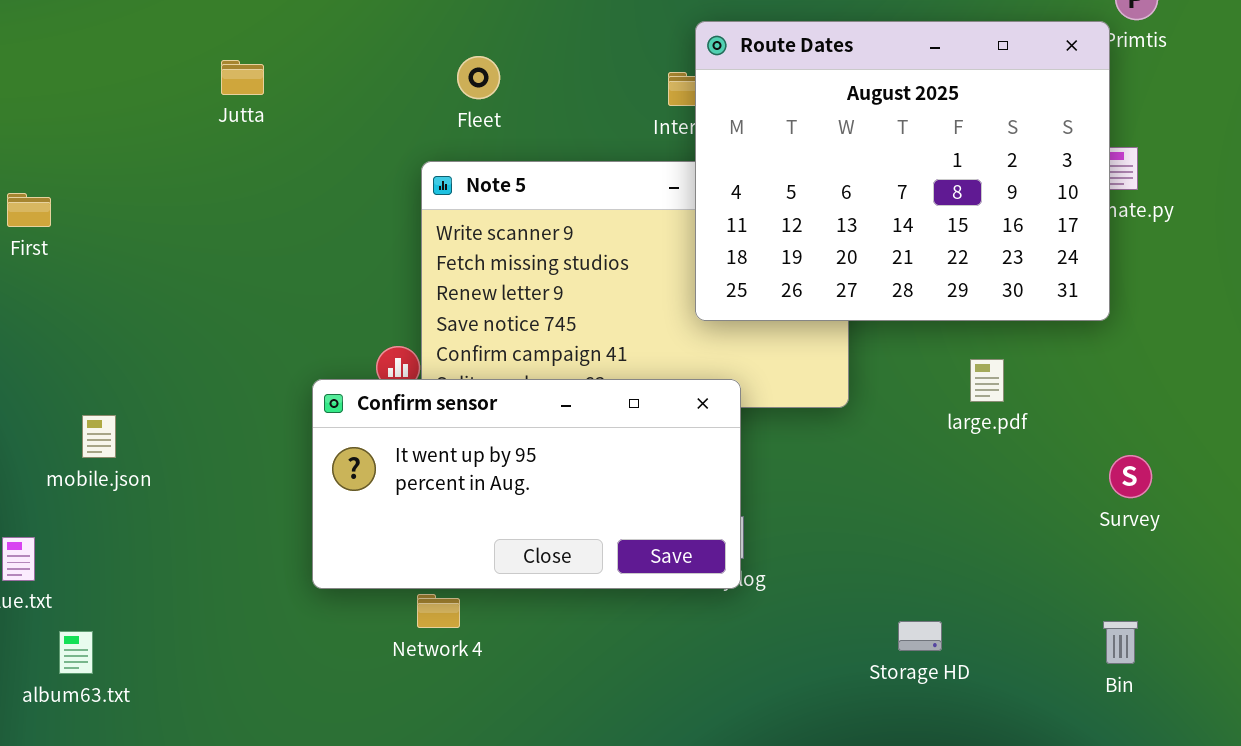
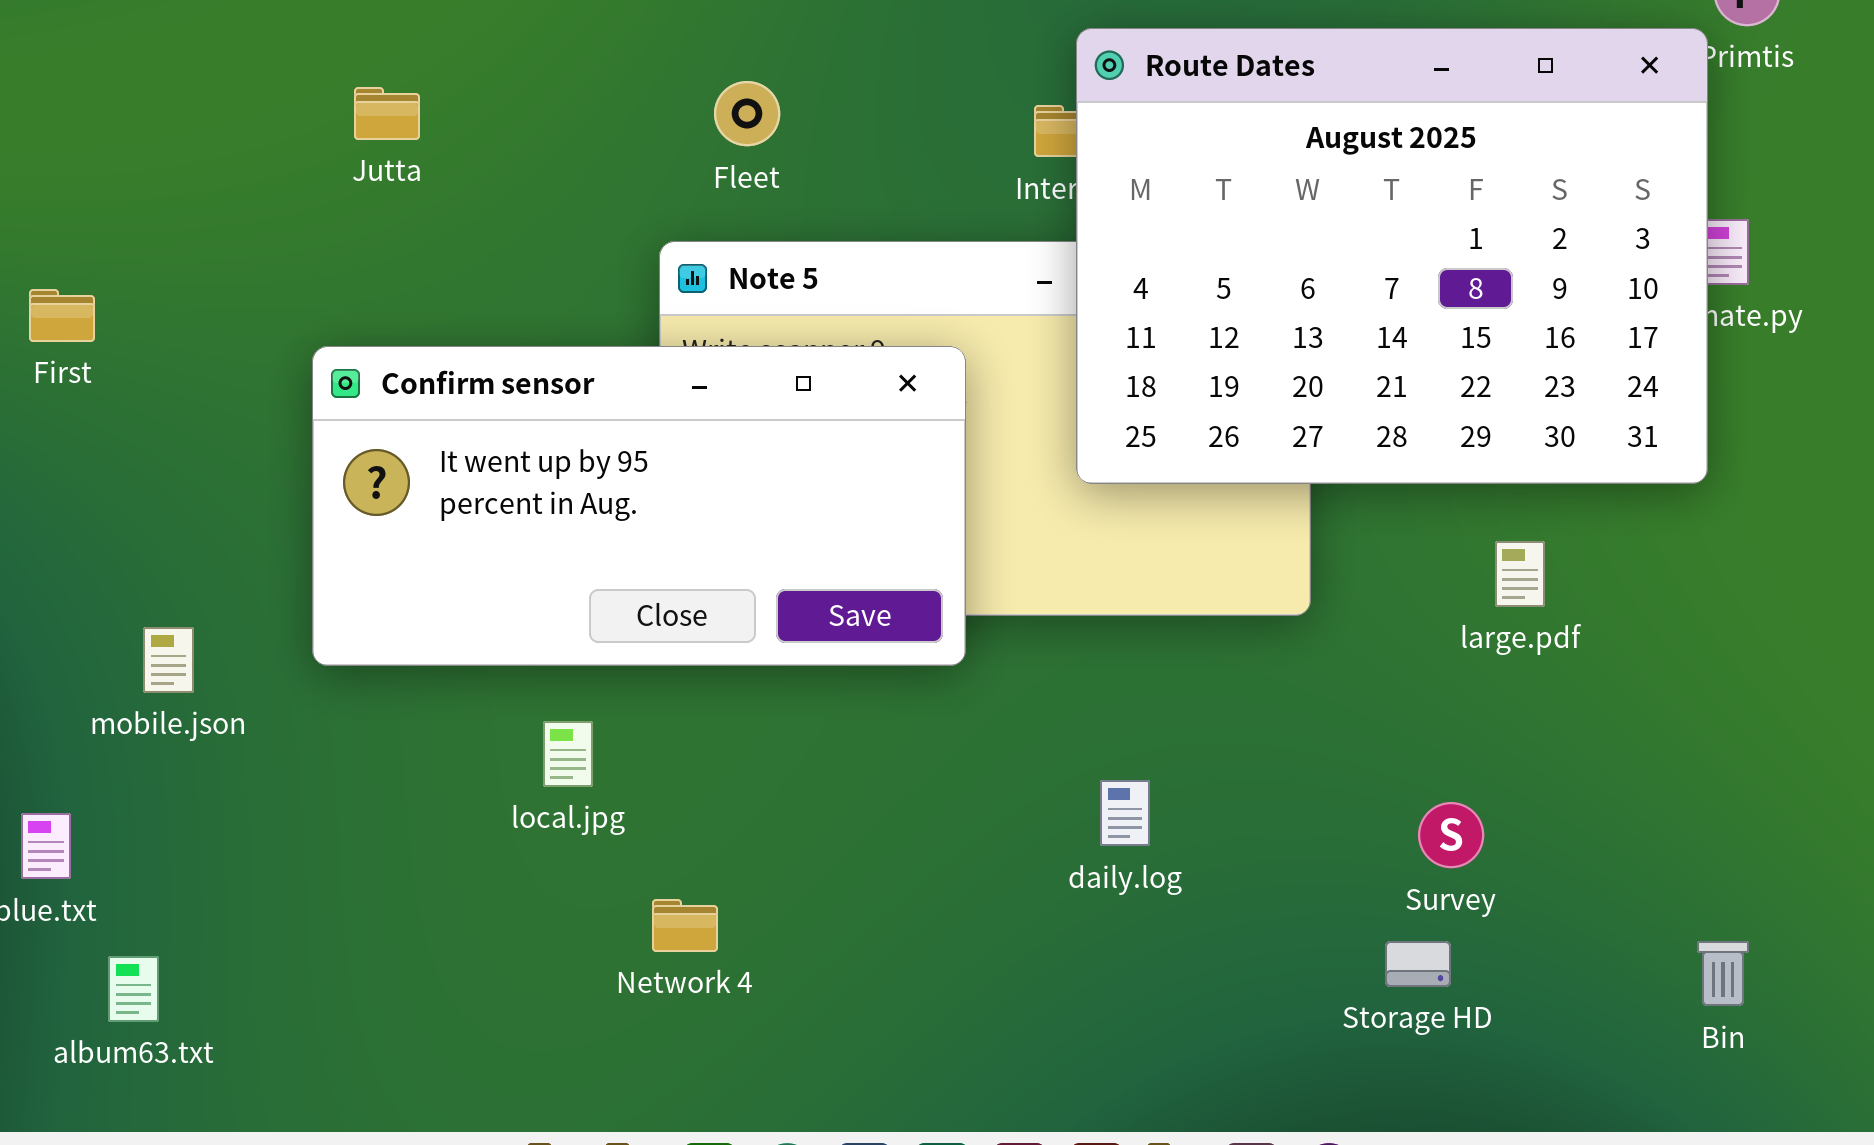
Confirm sensor: [312,379,741,589] -> [312,346,966,666], moved
Survey: [1109,455,1152,498] -> [1418,802,1484,868], moved

